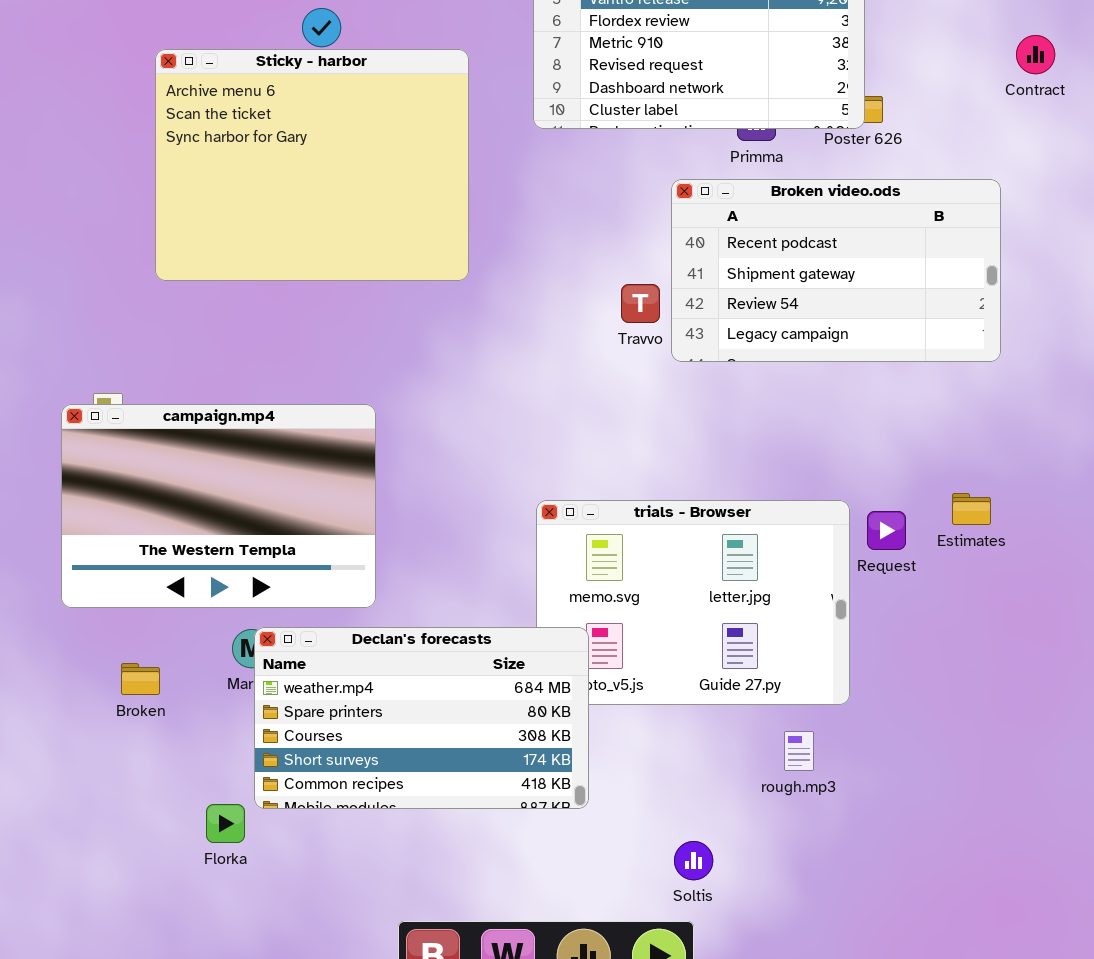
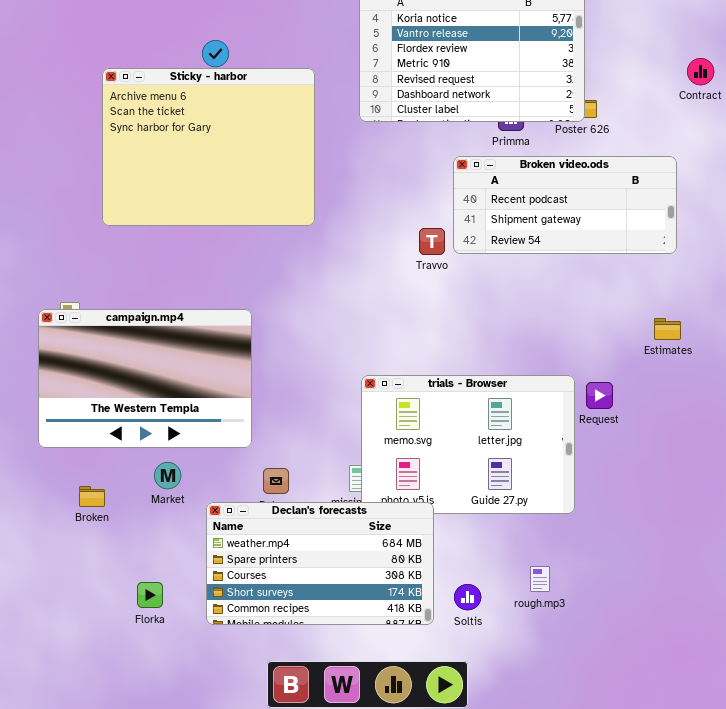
Broken video.ods: [671,179,1001,362] -> [453,156,677,254], resized
Estimates: [952,493,991,525] -> [654,318,681,340], moved
Declan's forecasts: [254,627,589,809] -> [206,502,434,625], moved
rough.mp3: [784,731,814,771] -> [530,566,550,592], moved
Soltis: [674,841,713,880] -> [454,584,481,610], moved

